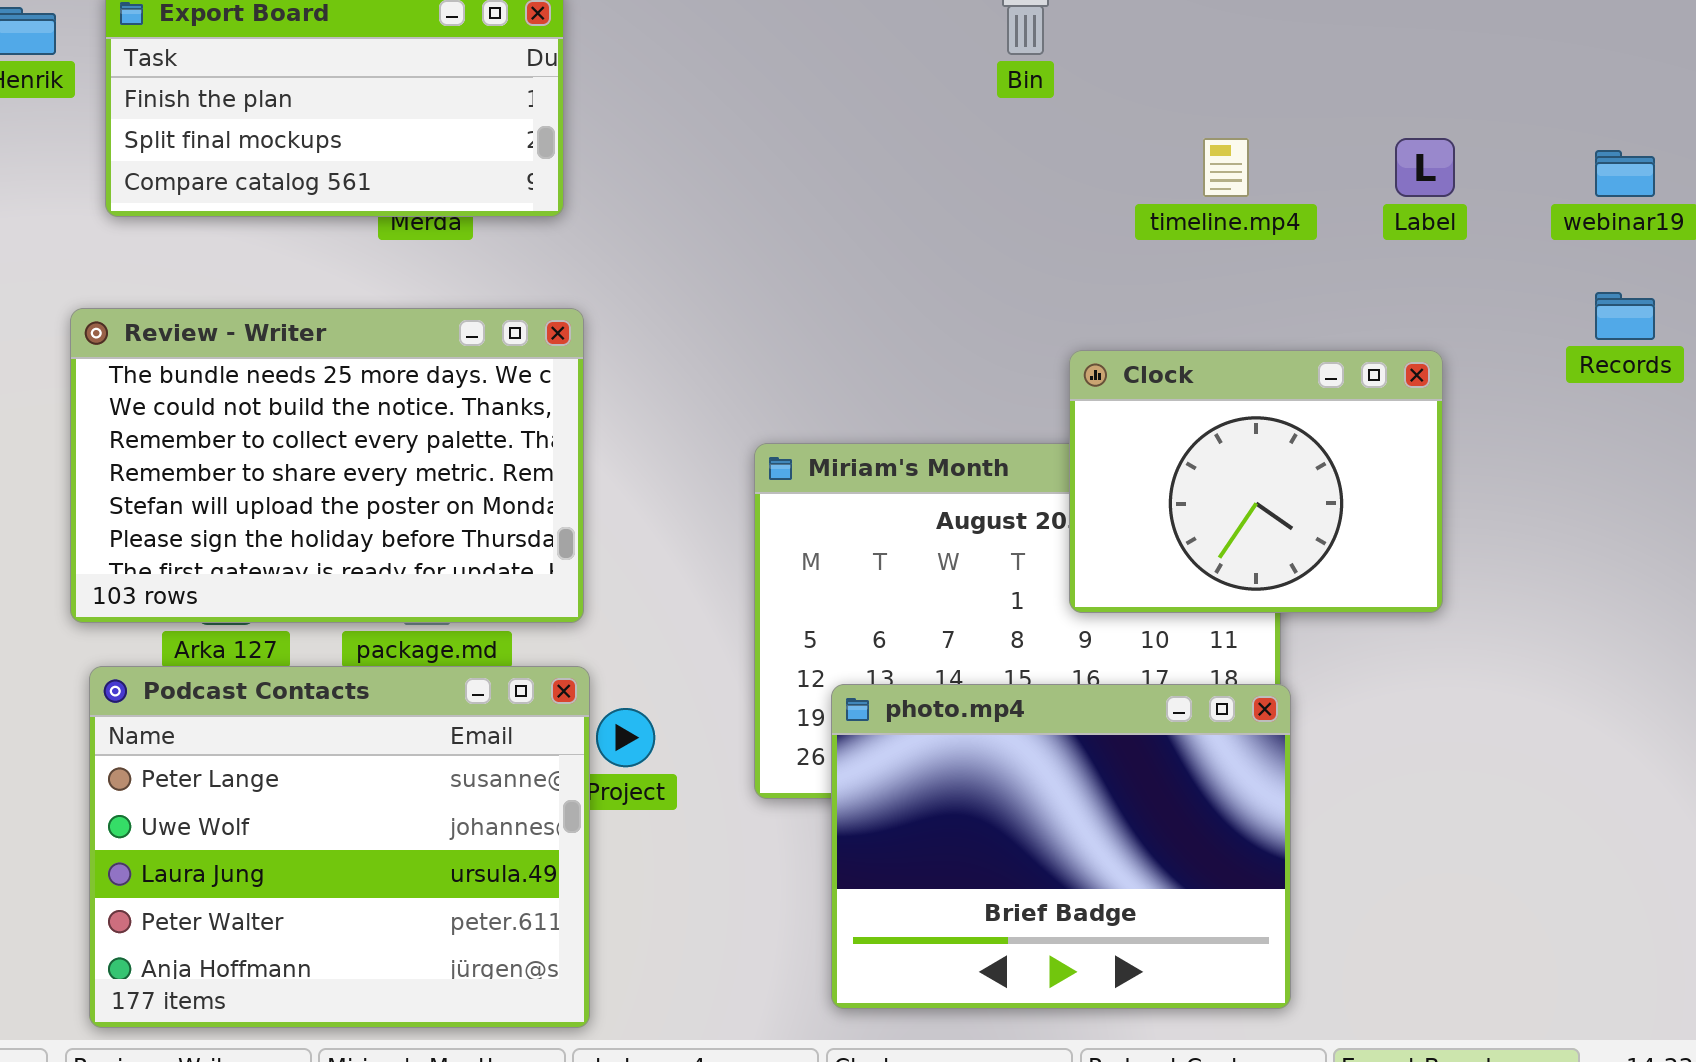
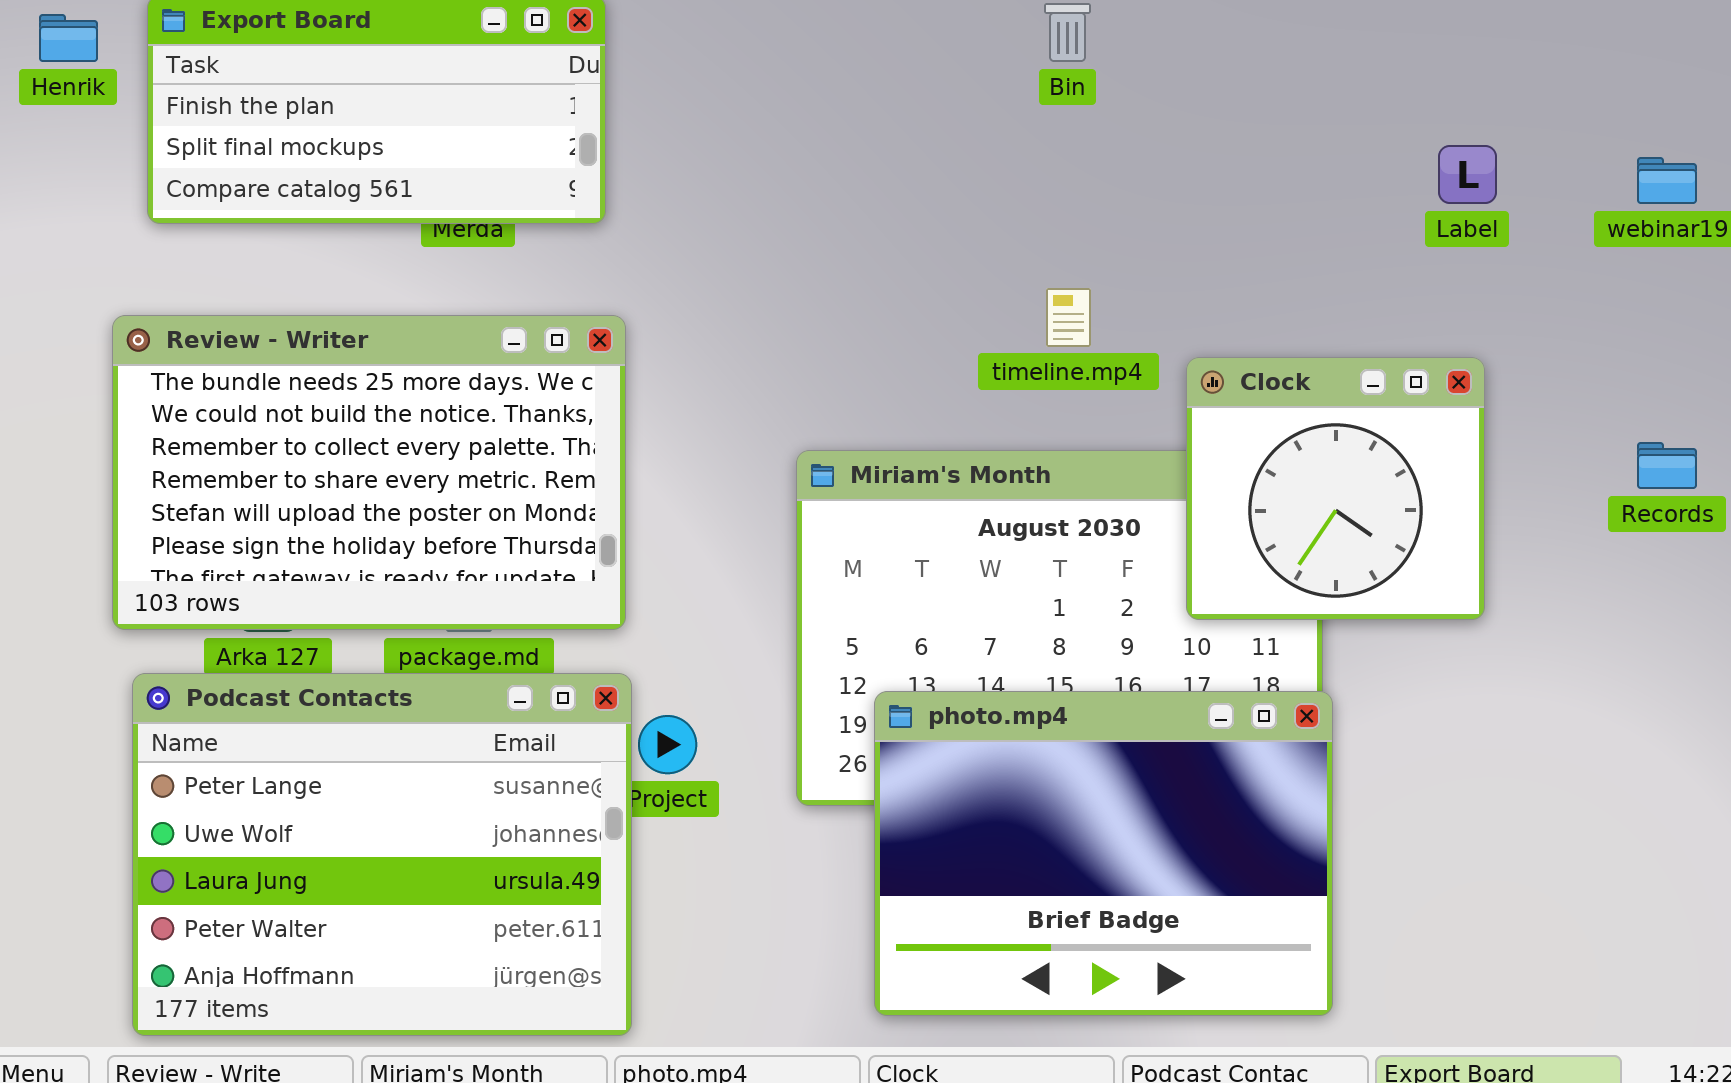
timeline.mp4: [1203,138,1249,197] -> [1046,288,1091,347], moved
Records: [1595,292,1655,340] -> [1637,442,1697,489], moved
Clock: [1069,350,1443,613] -> [1186,357,1485,620], resized

